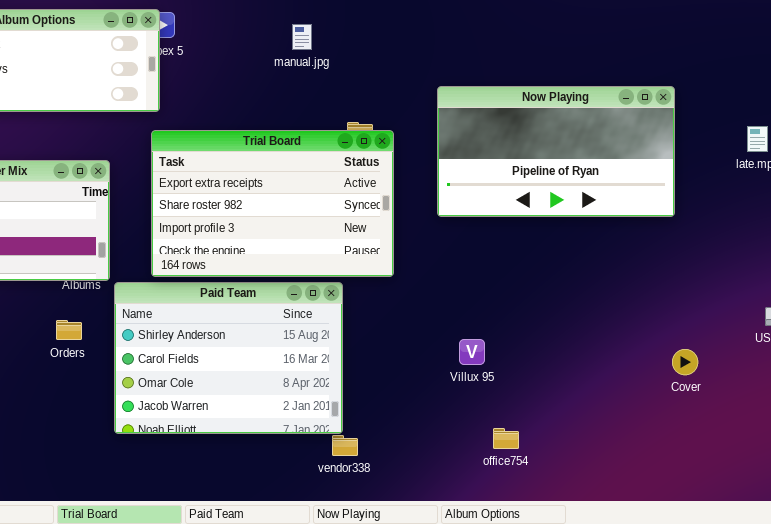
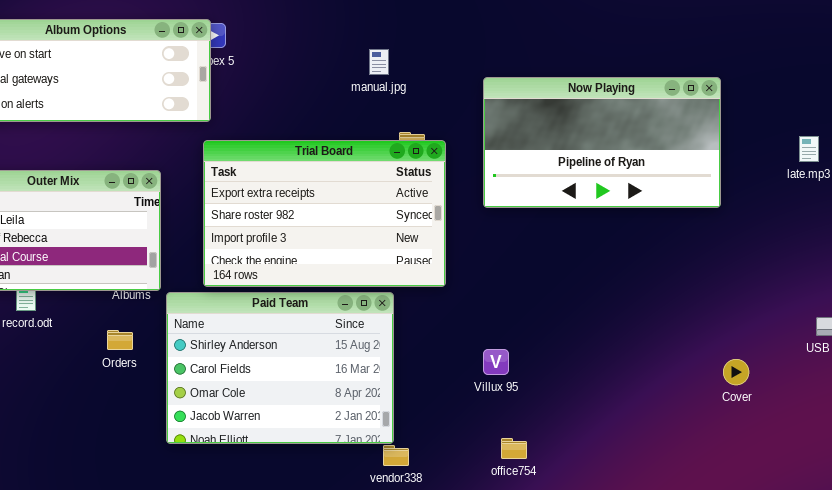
manual.jpg: [292,24,312,50] -> [369,49,389,75], moved
Now Playing: [437,86,675,217] -> [483,77,721,208], moved
Villux 95: [459,339,485,365] -> [483,349,509,375], moved
office754: [493,428,519,449] -> [501,438,527,459], moved

